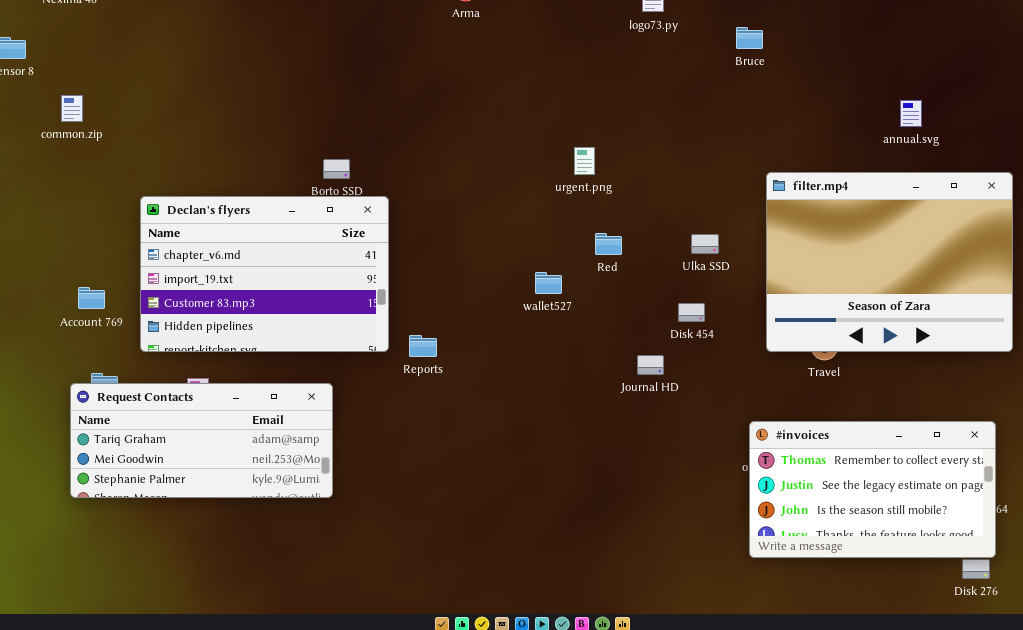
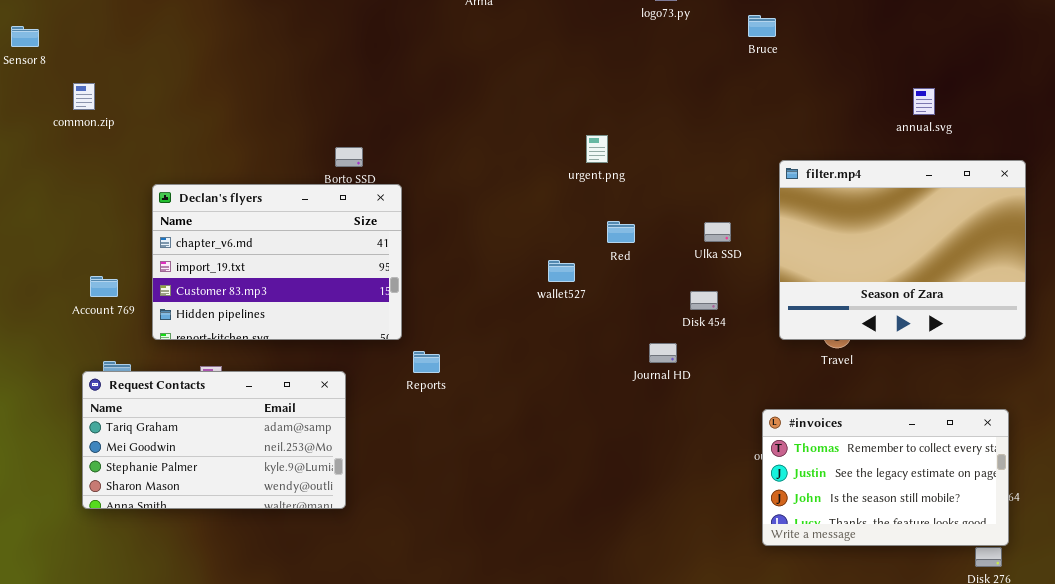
Reports: [409,335,437,357] -> [413,351,440,373], moved
Request Contacts: [70,383,333,498] -> [82,371,346,509], resized

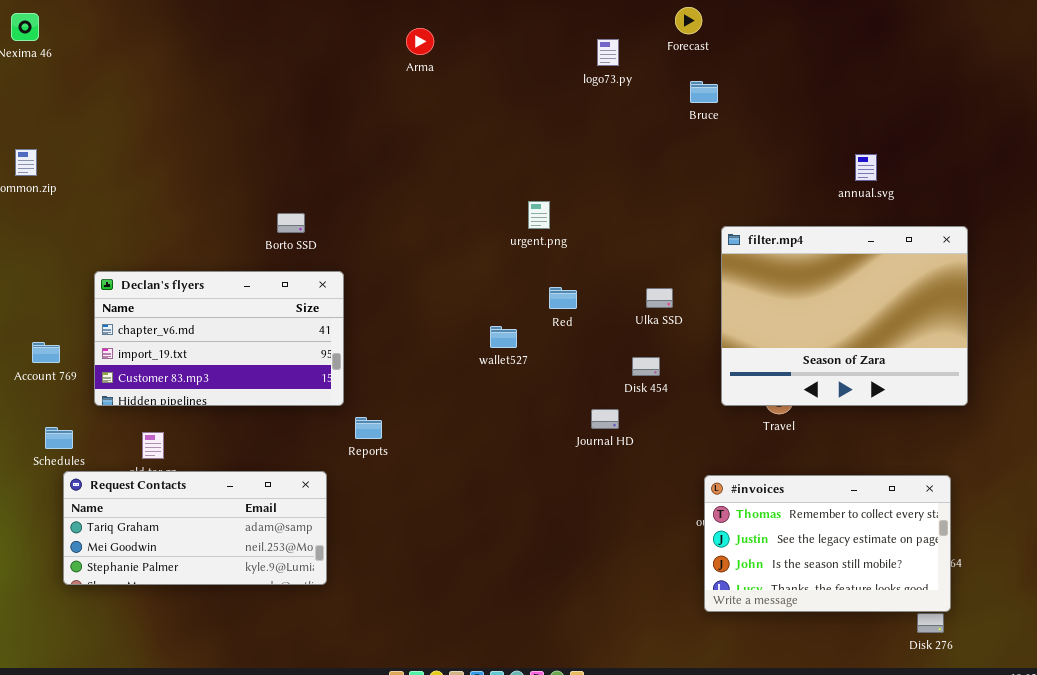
Declan's flyers: [152,184,402,340] -> [94,271,344,406], resized
Request Contacts: [82,371,346,509] -> [63,471,327,585], moved, resized

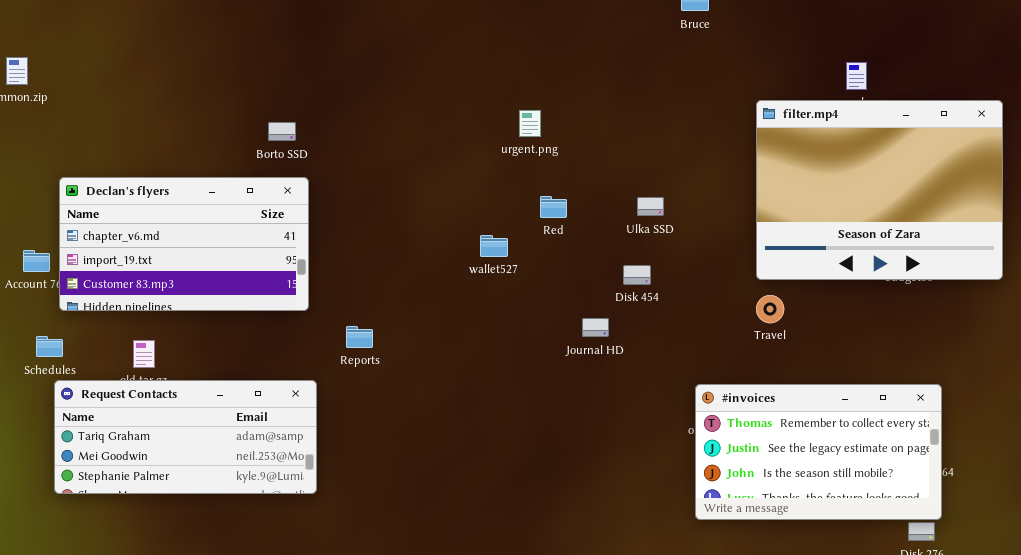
filter.mp4: [721,226,968,406] -> [756,100,1003,280], moved
Declan's flyers: [94,271,344,406] -> [59,177,309,311], moved

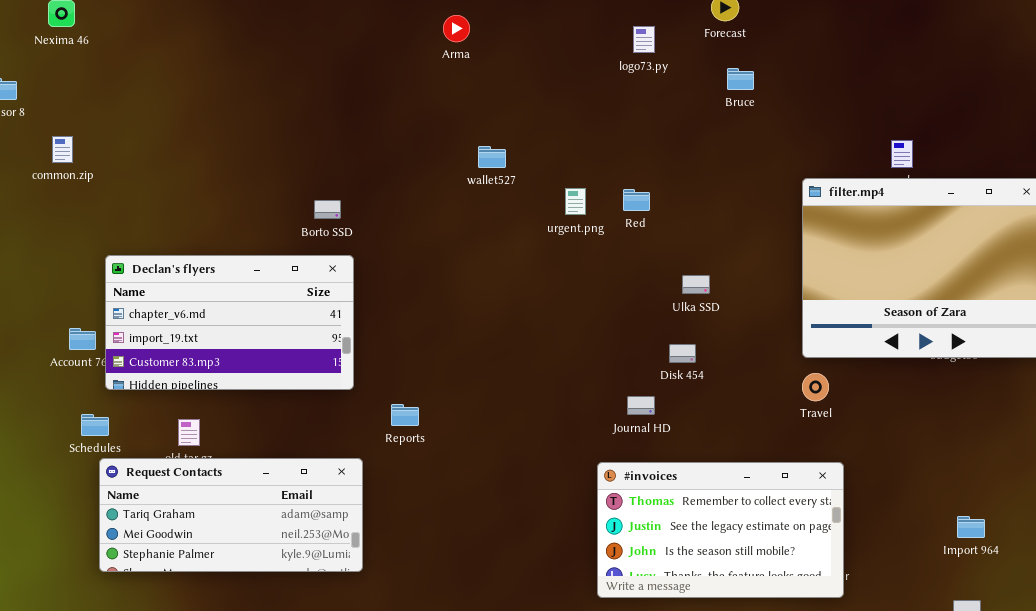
Red: [540,196,567,218] -> [623,189,650,211], moved
wallet527: [480,235,508,257] -> [478,146,506,168], moved
#invoices: [695,384,942,520] -> [597,462,844,598], moved

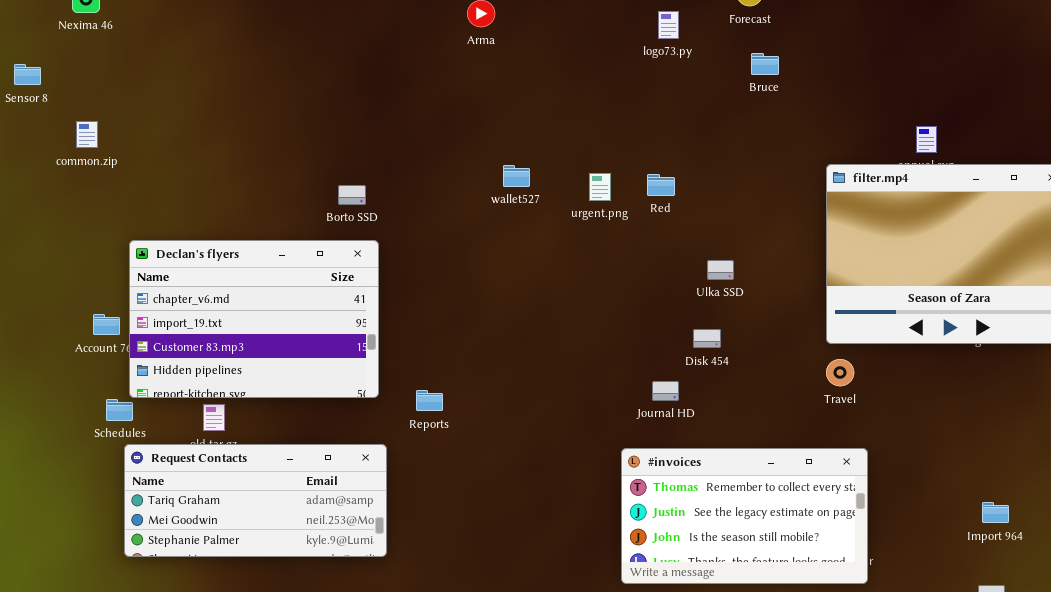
wallet527: [478,146,506,168] -> [503,165,530,187], moved
Declan's flyers: [105,255,354,390] -> [129,240,379,398], resized

